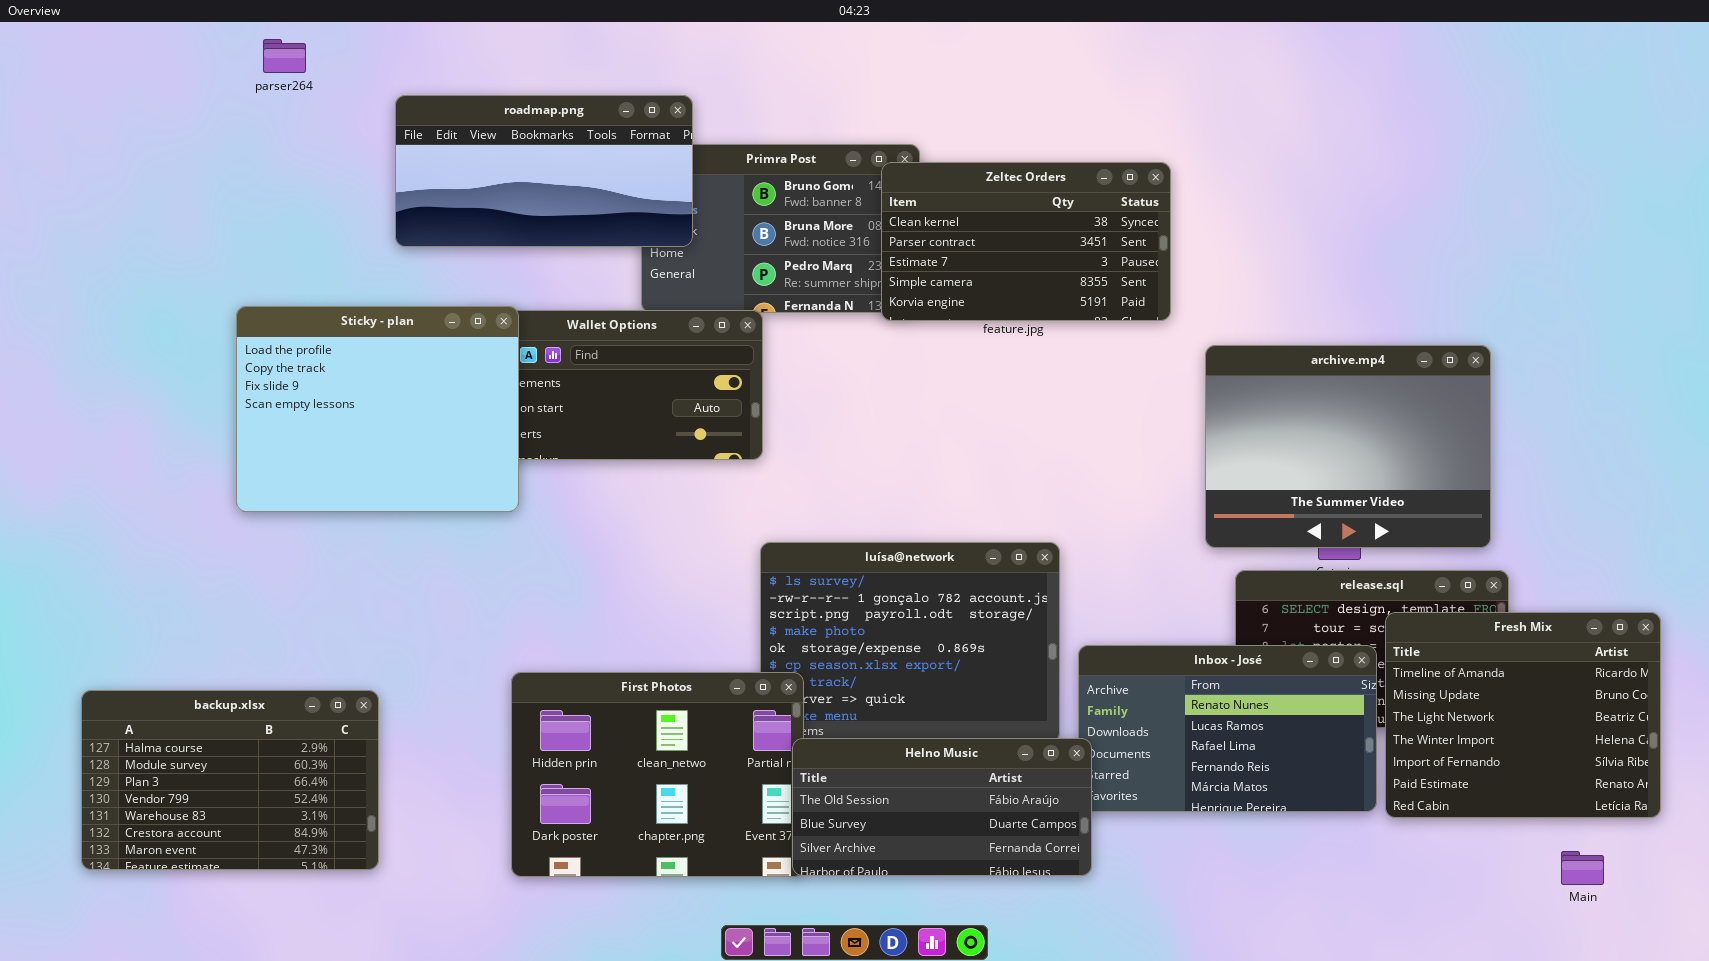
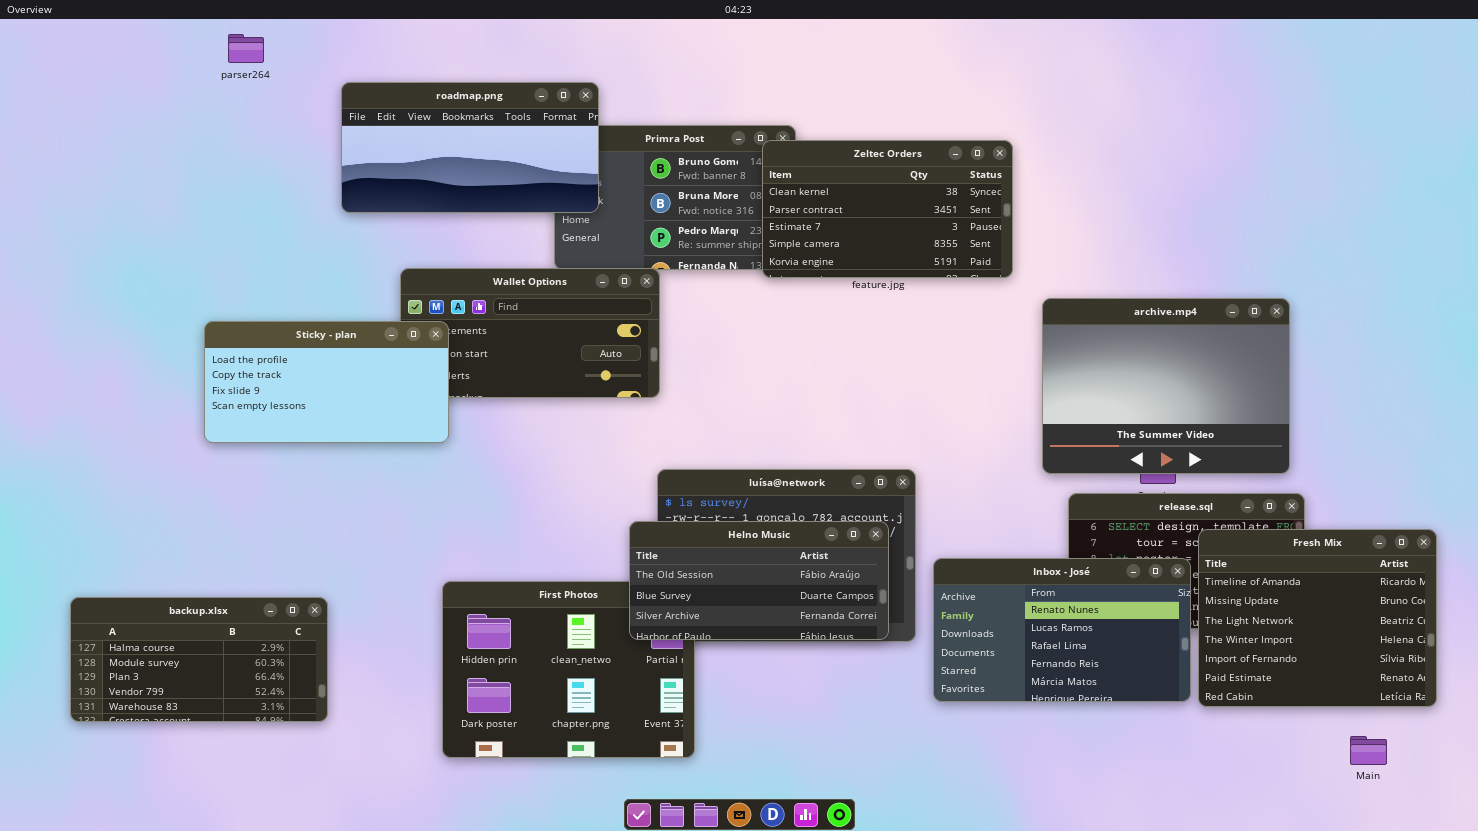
Sticky - plan: [236,306,519,512] -> [204,321,449,443], resized
backup.xlsx: [81,690,379,870] -> [70,597,328,722], resized
Helno Music: [792,738,1092,876] -> [629,521,889,640], moved

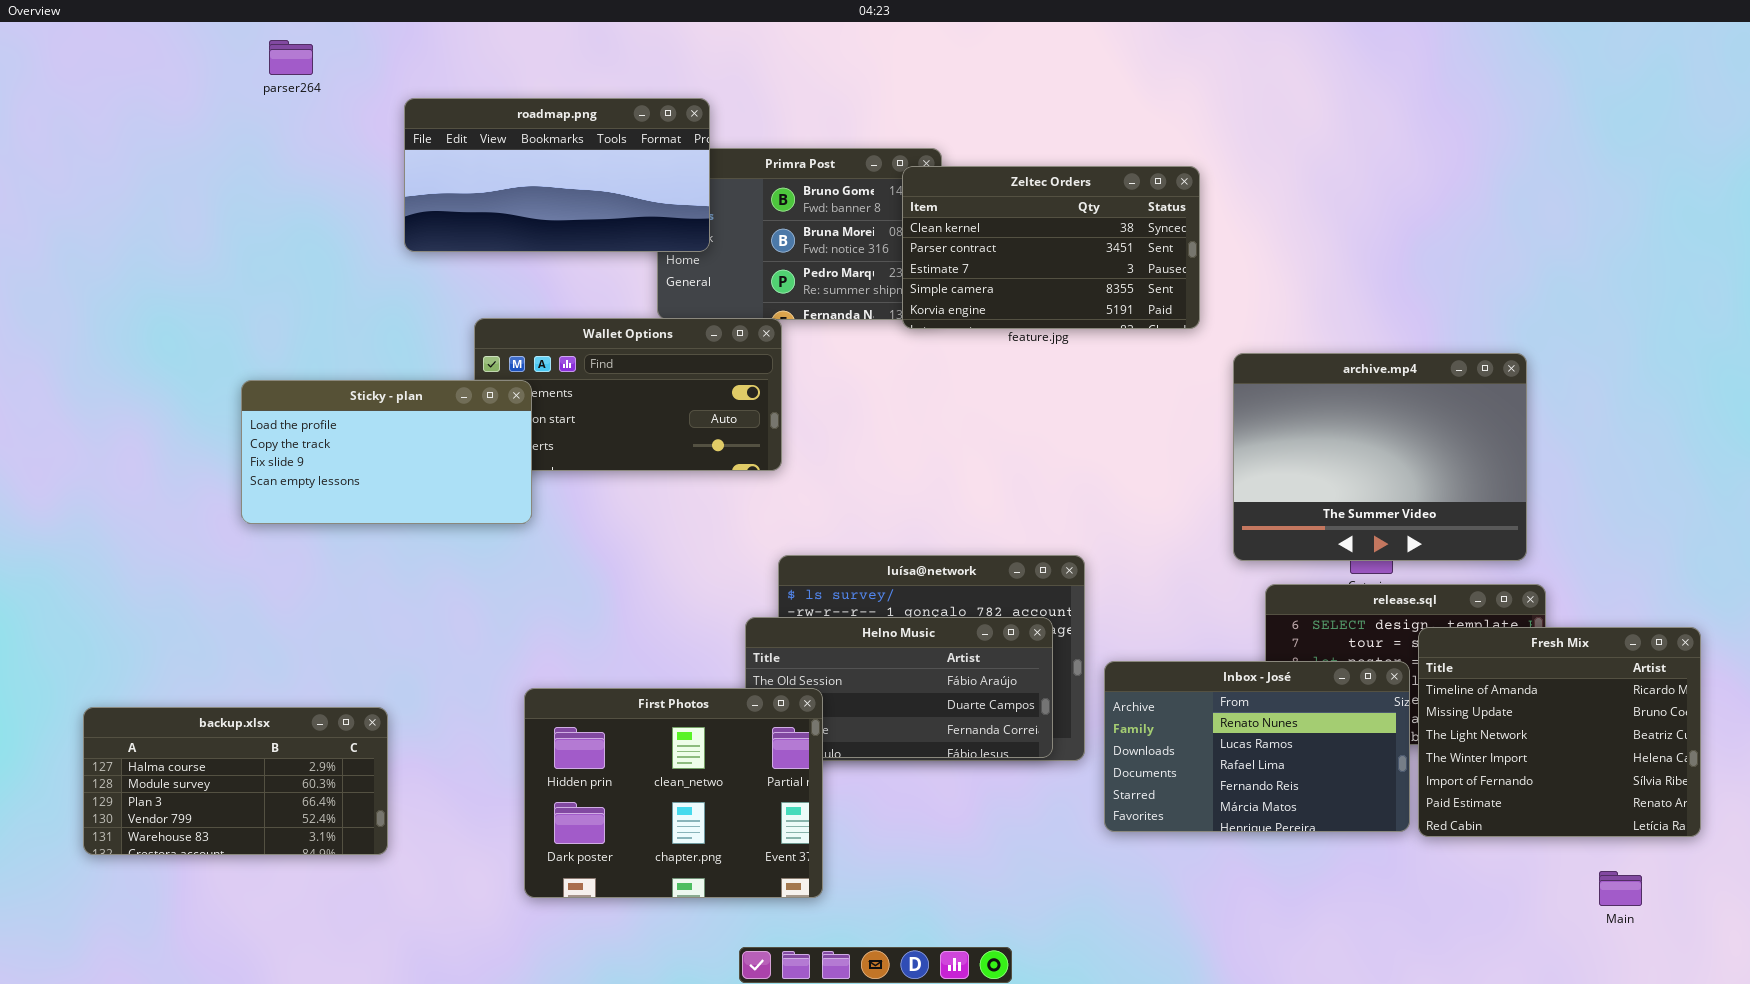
First Photos: [442,581,695,758] -> [524,688,823,898], raised

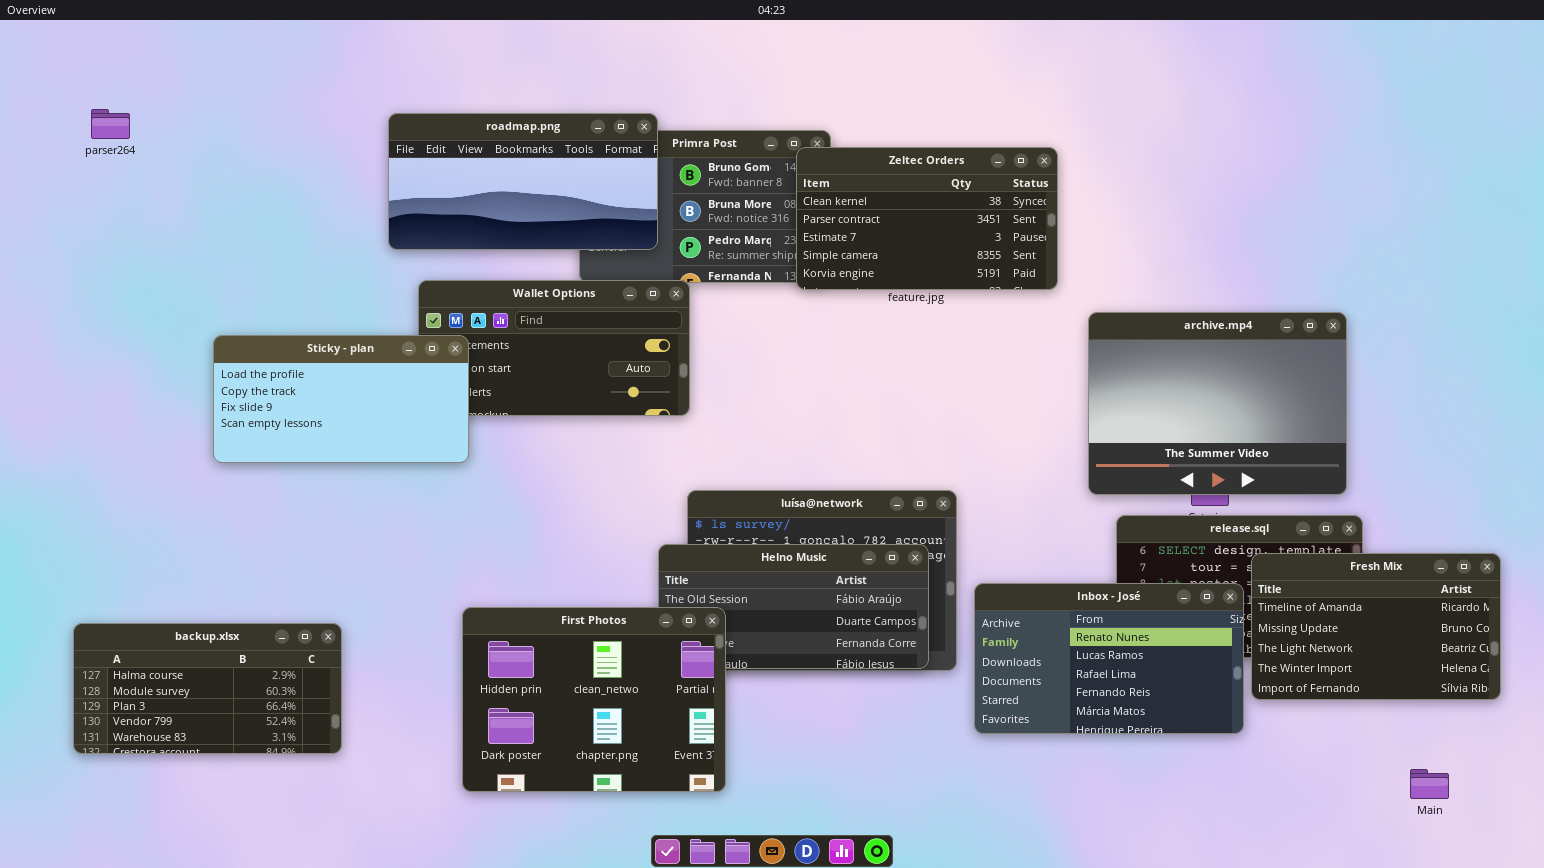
parser264: [269,40,313,75] -> [91,109,130,139], moved
roadmap.png: [404,98,710,252] -> [388,113,658,250], moved
Fresh Mix: [1418,627,1701,837] -> [1251,553,1501,700], resized

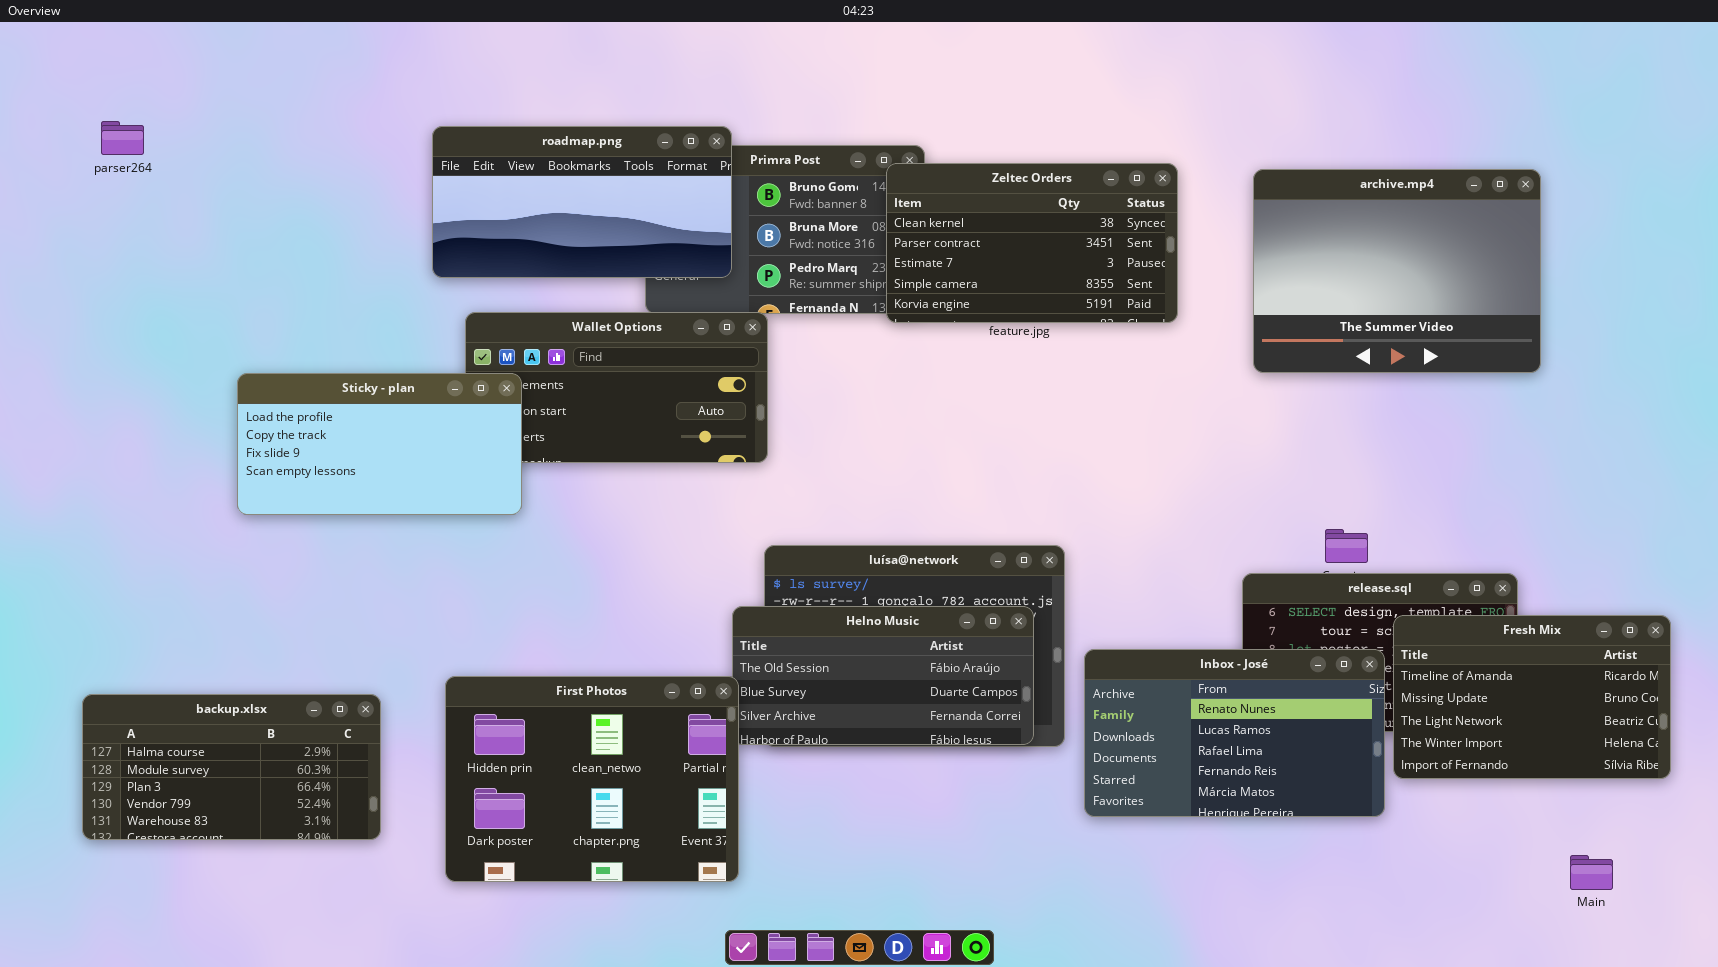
archive.mp4: [1088,312,1347,495] -> [1253,169,1541,373], moved
First Photos: [462,607,726,792] -> [445,676,739,882], moved

